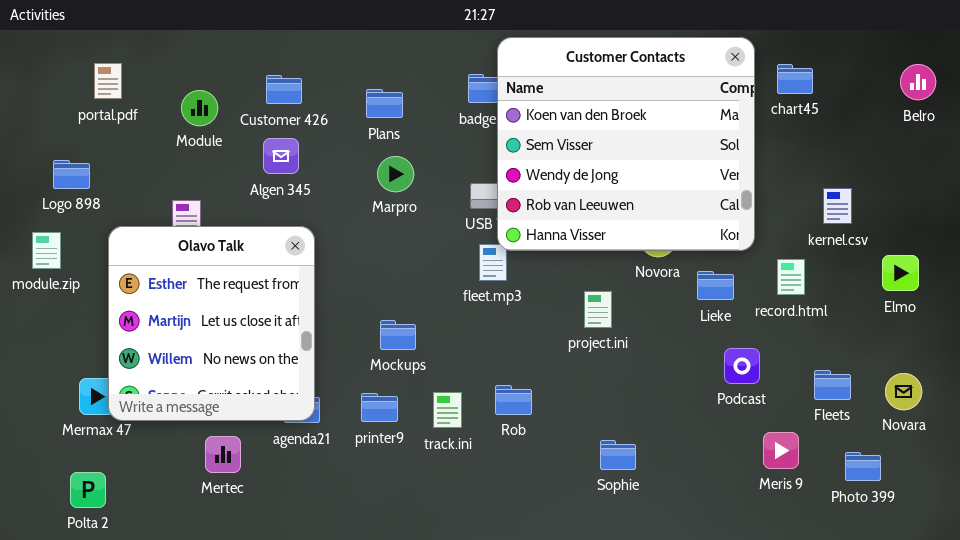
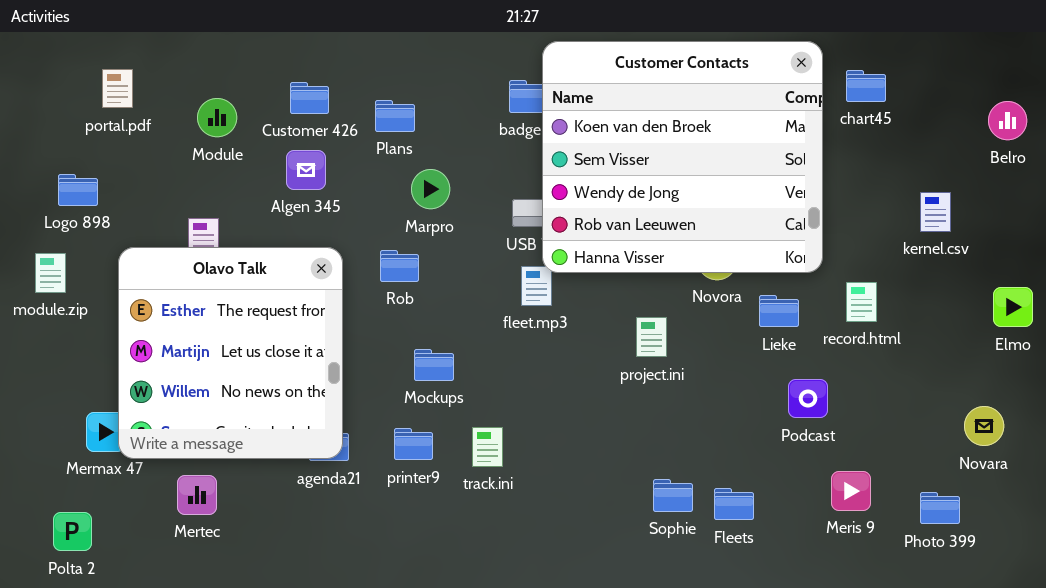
Belro: [900,64,936,100] -> [988,101,1027,140], moved
Plans: [366,89,403,118] -> [375,100,415,132], moved
kernel.csv: [823,188,852,224] -> [920,192,951,232], moved
Elmo: [882,255,919,291] -> [993,287,1033,327], moved
Fleets: [814,370,851,400] -> [714,488,754,520], moved
Rob: [495,385,532,415] -> [380,250,419,282], moved
Mertec: [205,436,241,473] -> [177,475,217,515], moved
Polta 2: [70,472,106,508] -> [53,512,92,551], moved

